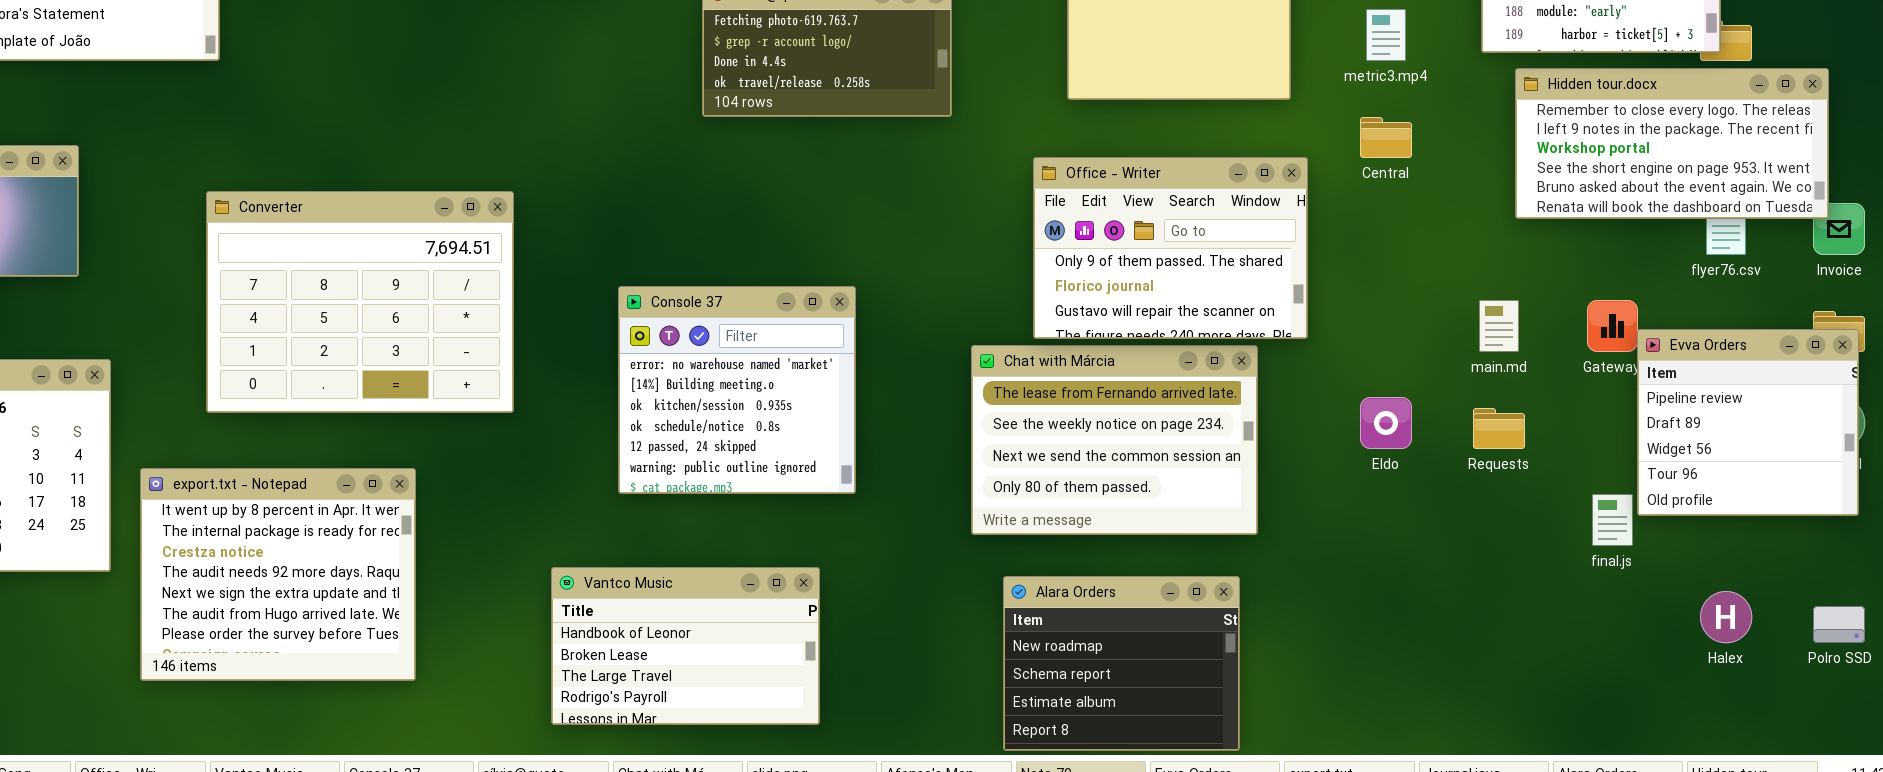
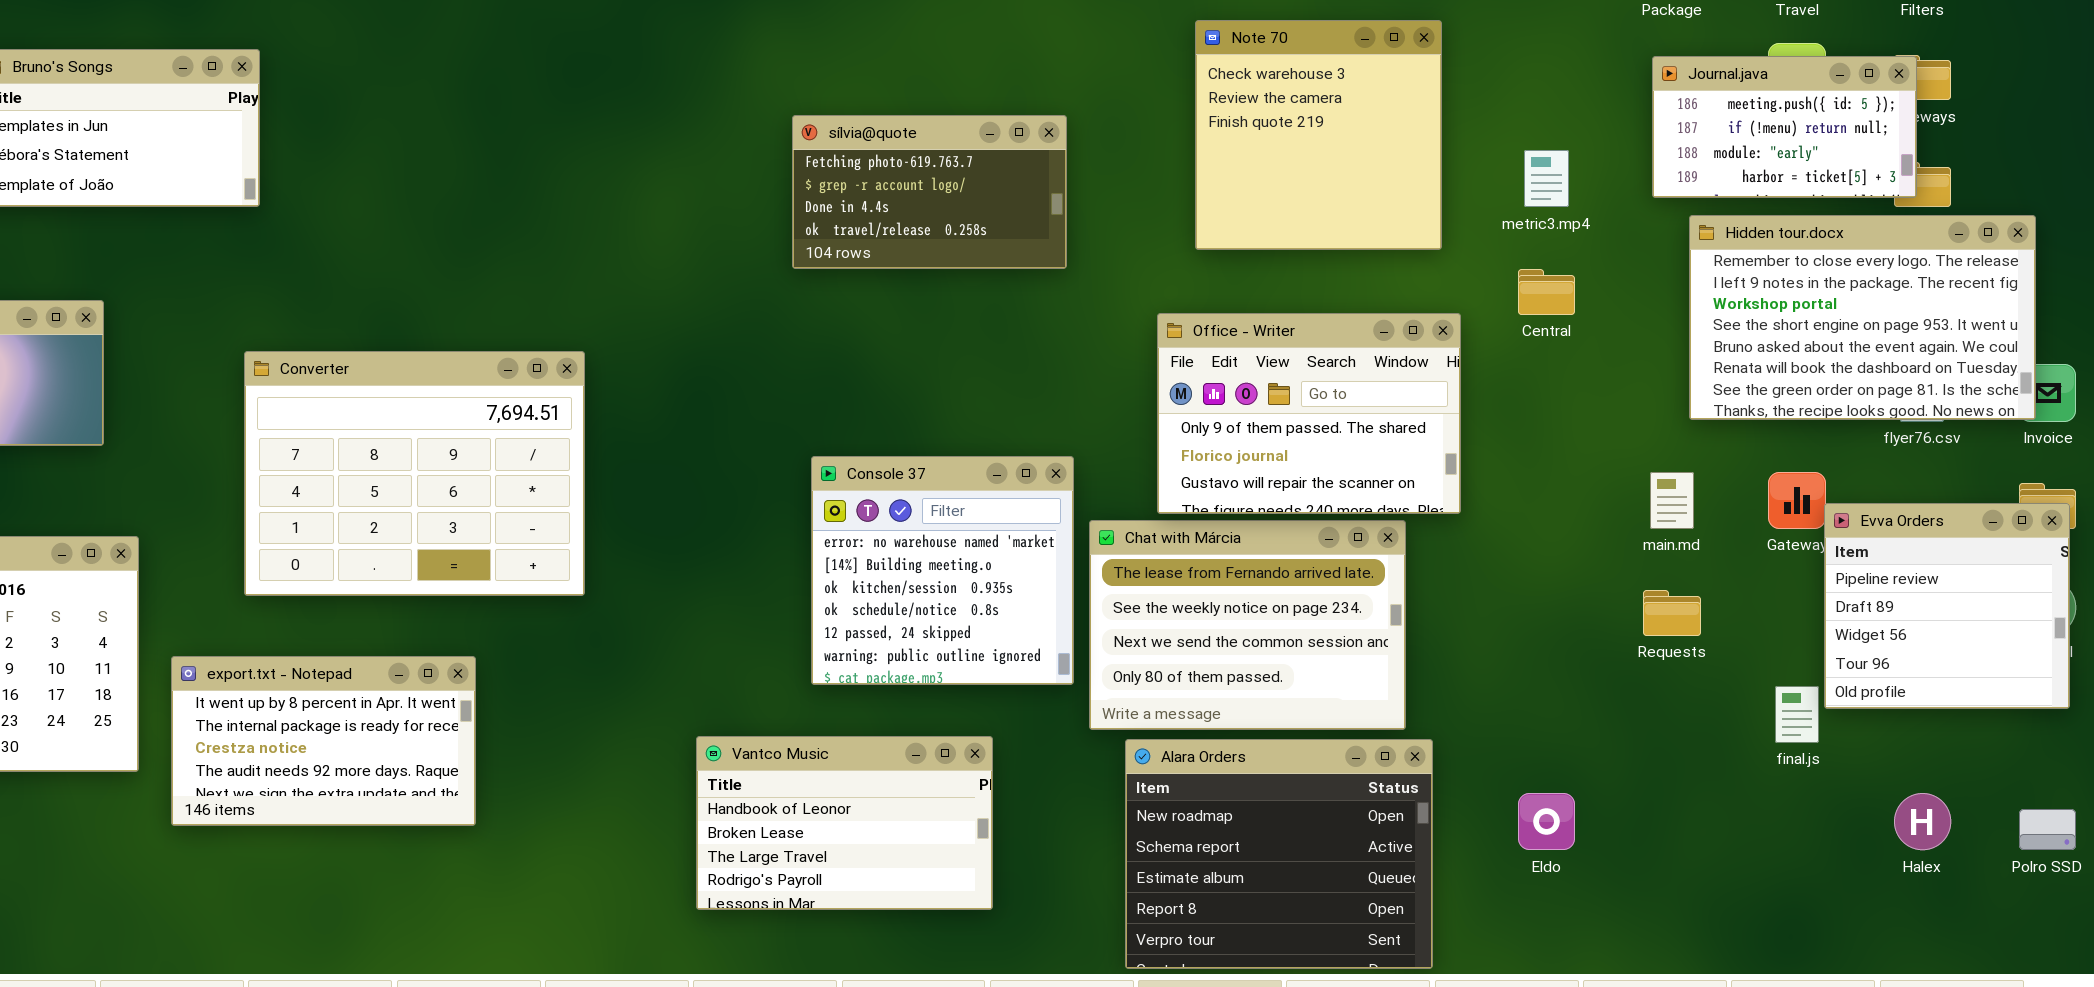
Hidden tour.docx: [1515,68,1829,219] -> [1689,215,2036,420], resized
Console 37: [618,286,856,494] -> [811,456,1074,685], moved
Eldo: [1360,397,1412,449] -> [1518,793,1575,850], moved
export.txt - Notepad: [140,468,416,681] -> [171,656,476,826], resized
Vantco Music: [551,567,820,725] -> [696,736,993,910], moved
Alara Orders: [1003,576,1240,751] -> [1125,739,1433,969], resized

